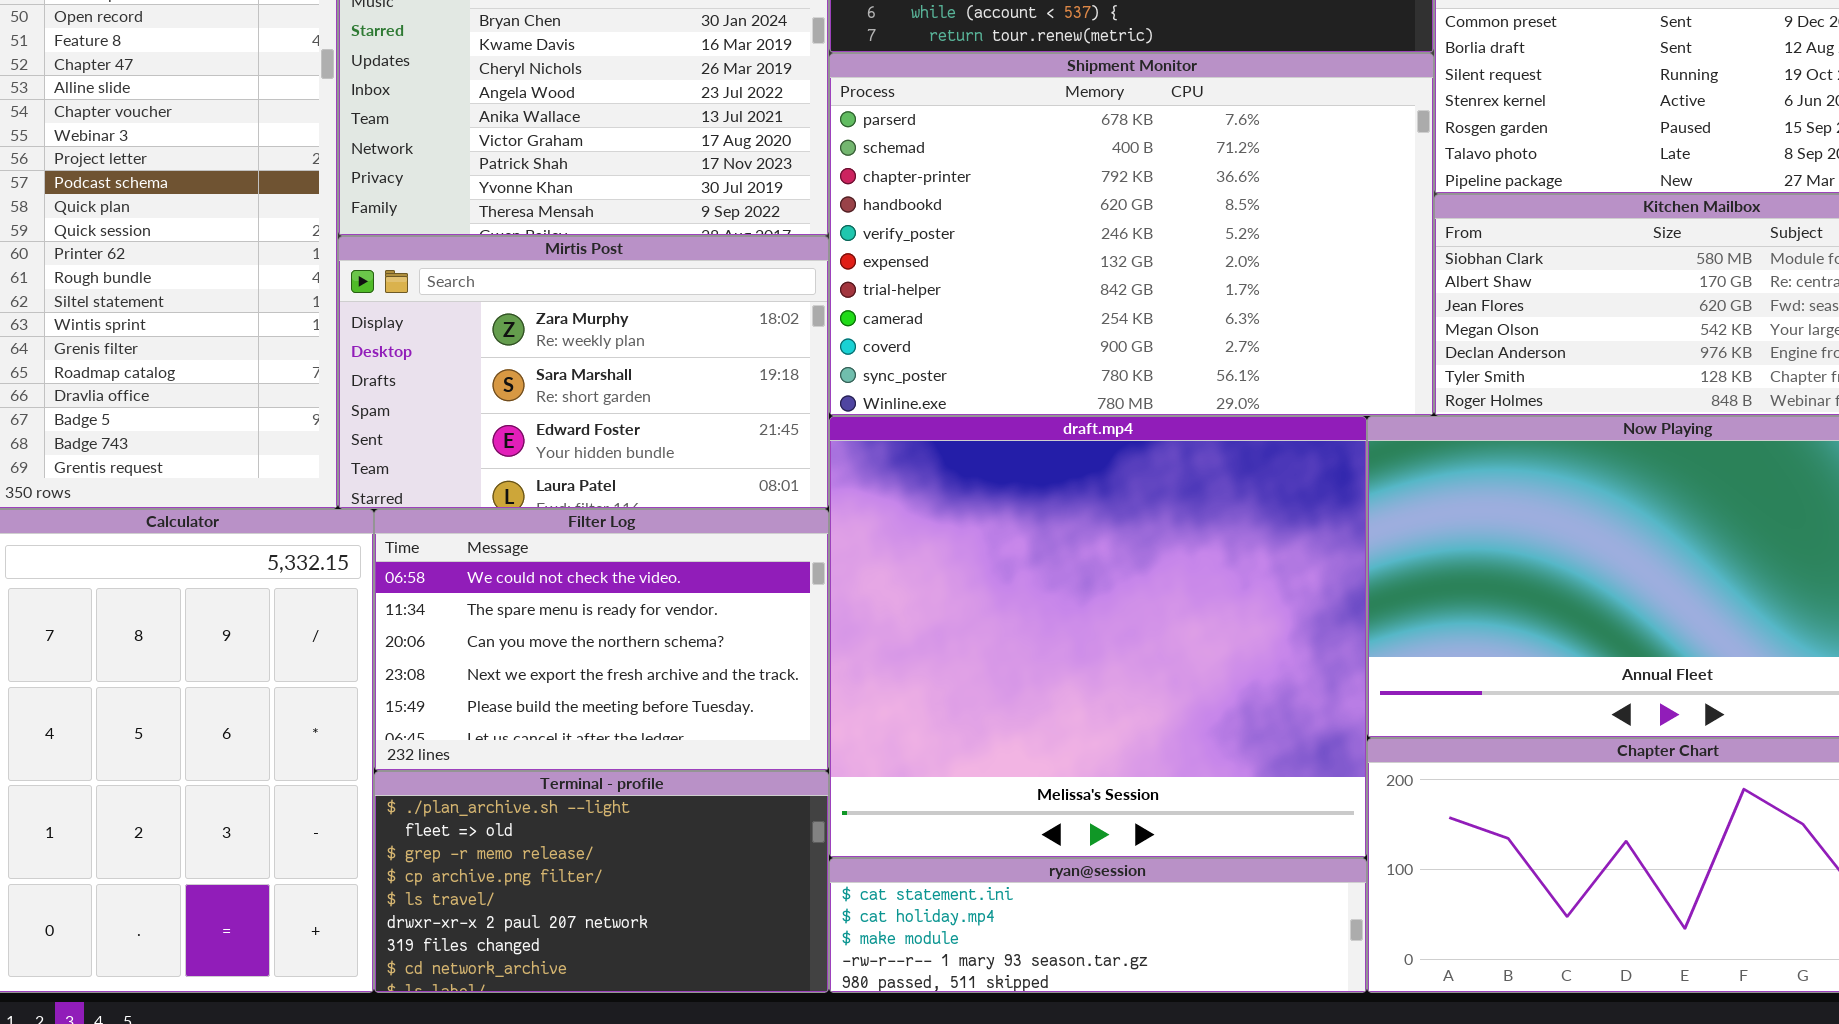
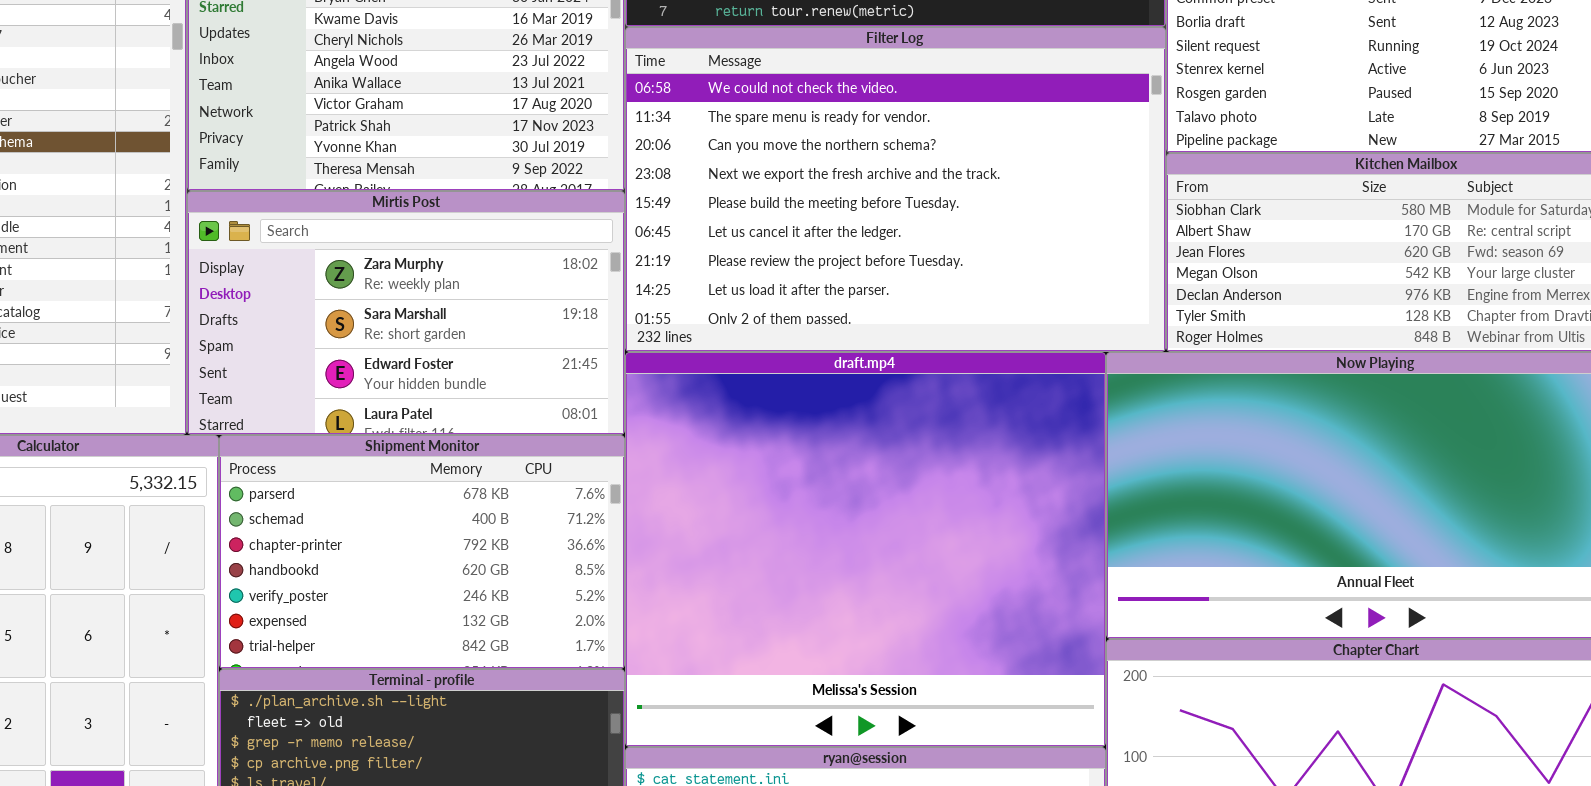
Shipment Monitor: [829,53,1434,416] -> [219,435,625,669], moved, resized
Filter Log: [374,509,829,771] -> [625,27,1166,352], moved, resized

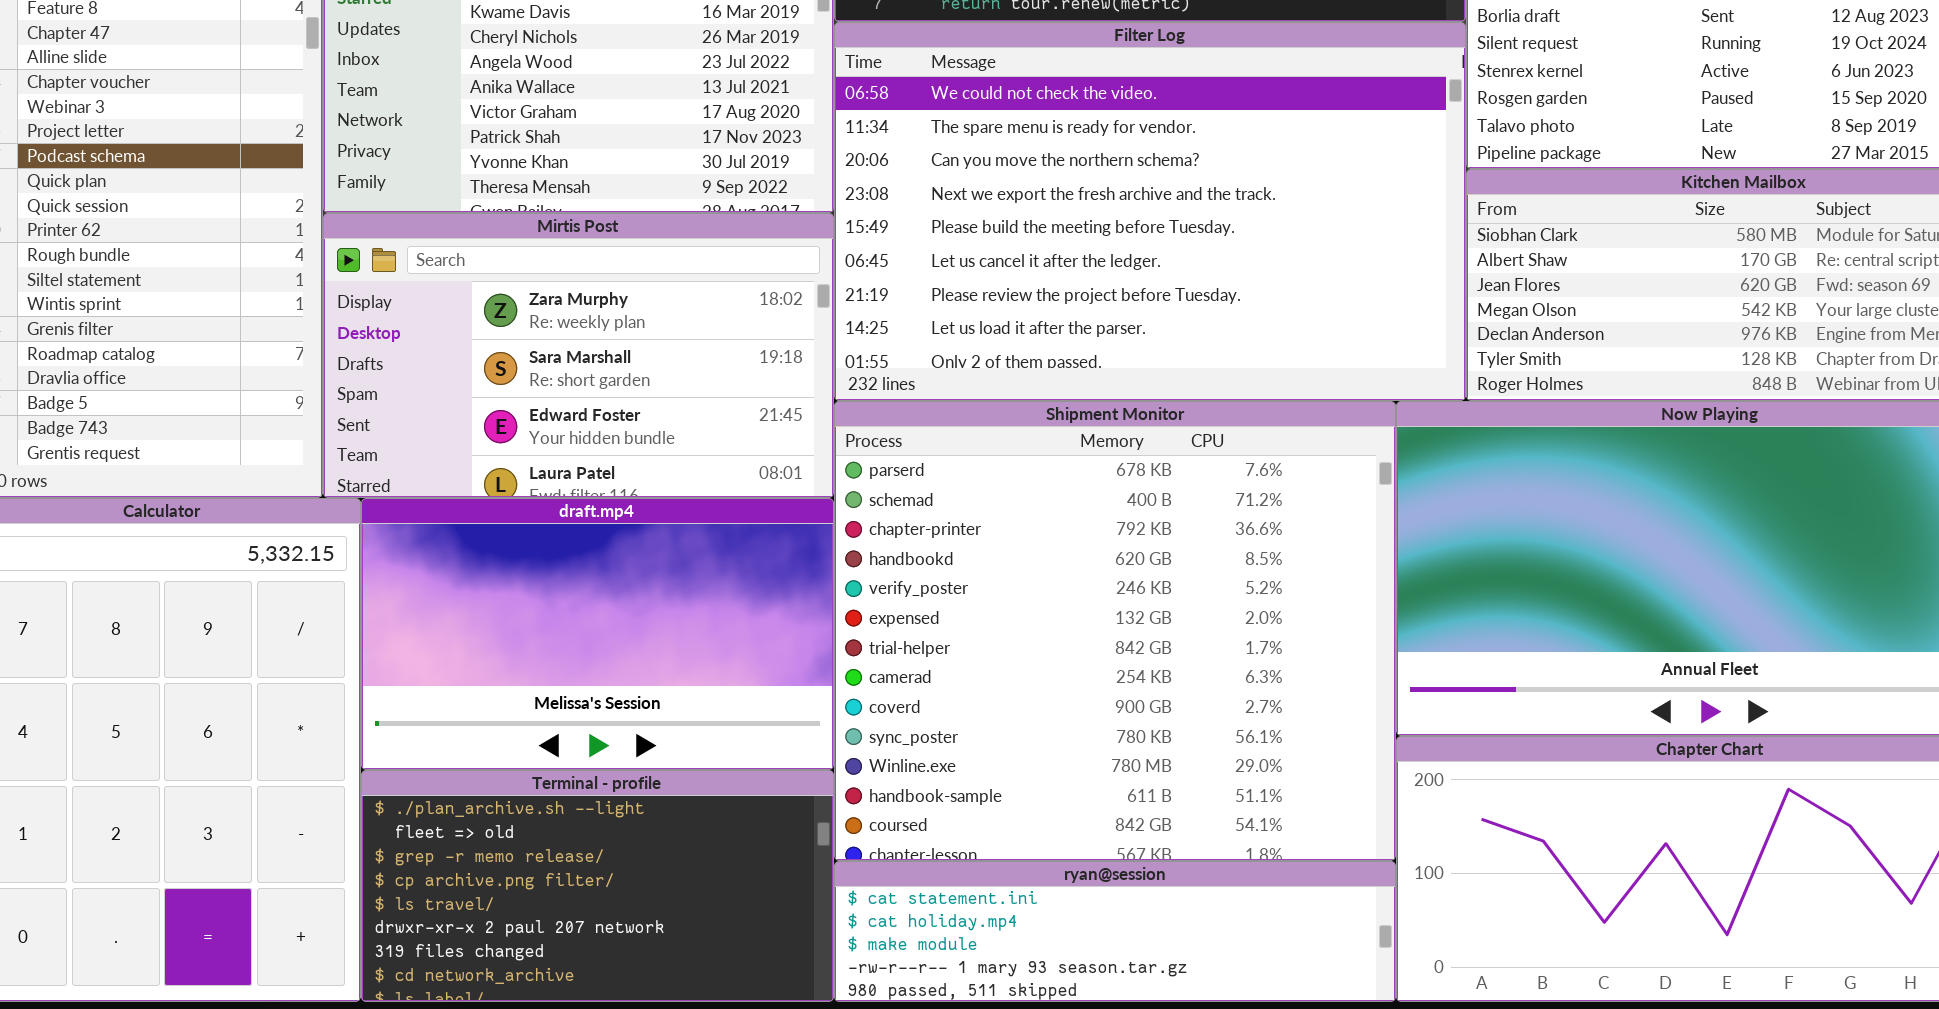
draft.mp4: [625,352,1106,747] -> [361,498,834,770], moved, resized
Shipment Monitor: [219,435,625,669] -> [834,401,1396,861], moved, resized

